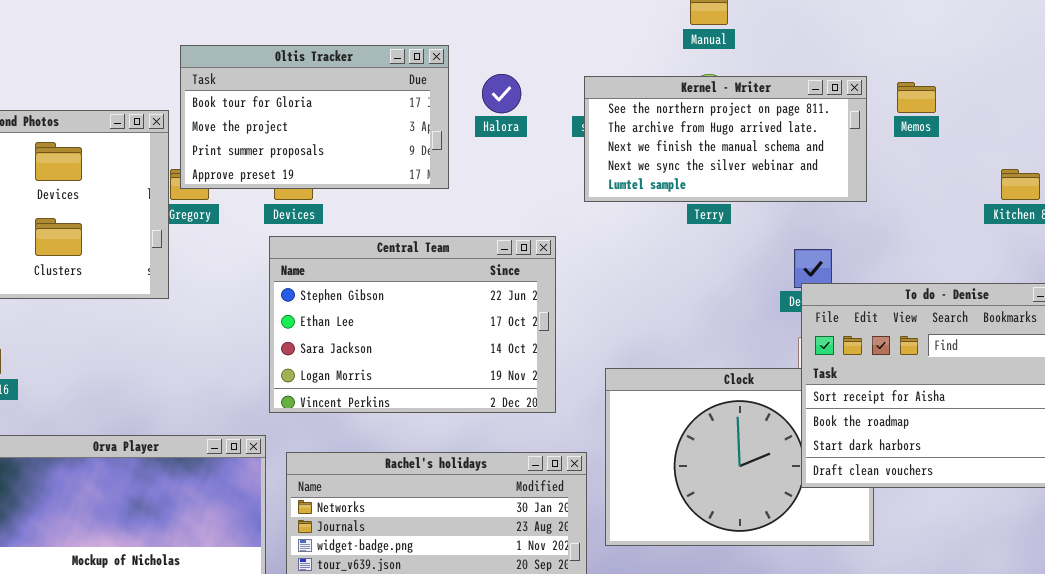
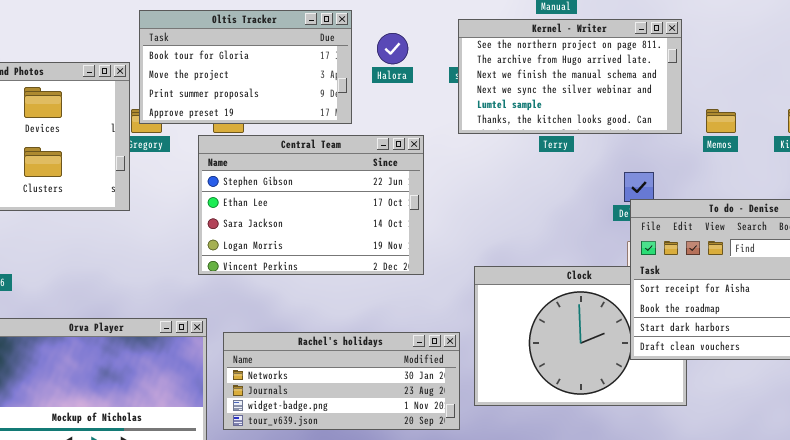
Kernel - Writer: [584,76,867,202] -> [458,19,682,134], resized
Memos: [897,82,936,113] -> [706,109,736,133], moved
Central Team: [269,236,556,413] -> [198,135,424,275], moved

